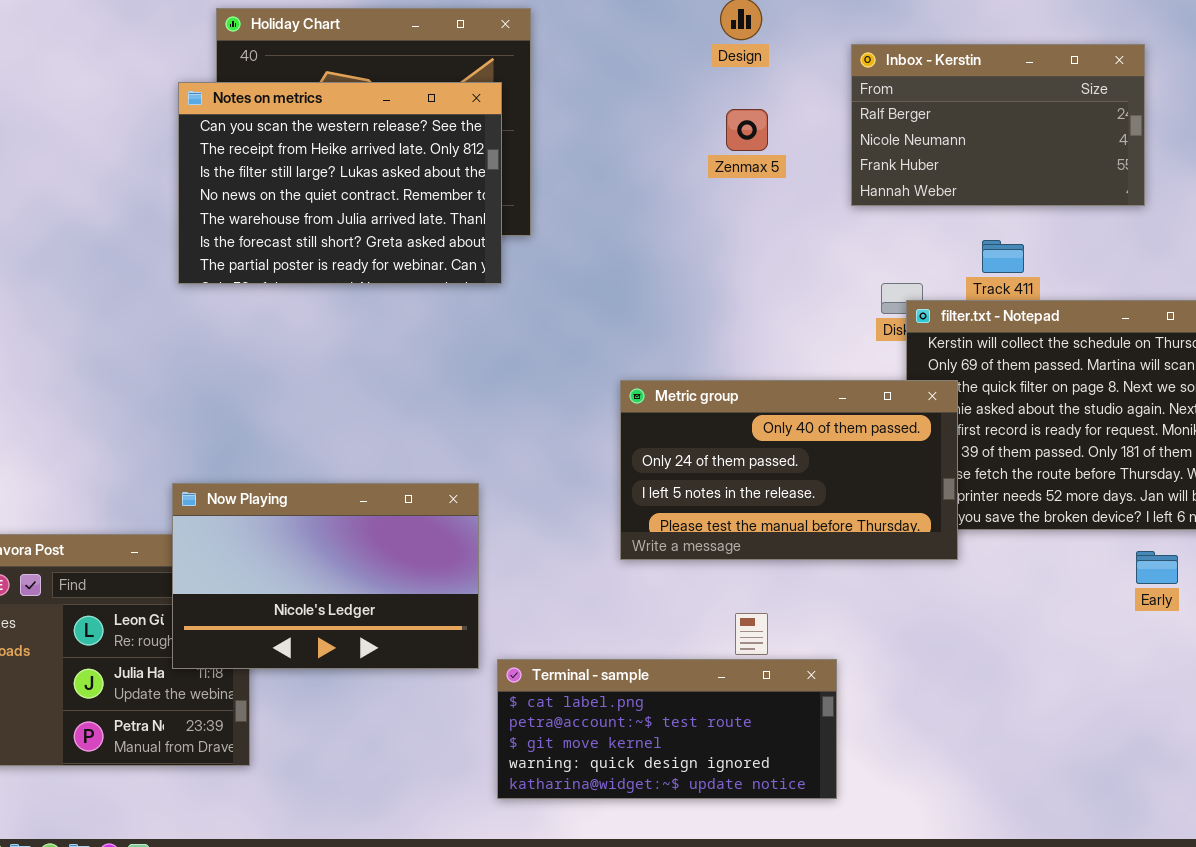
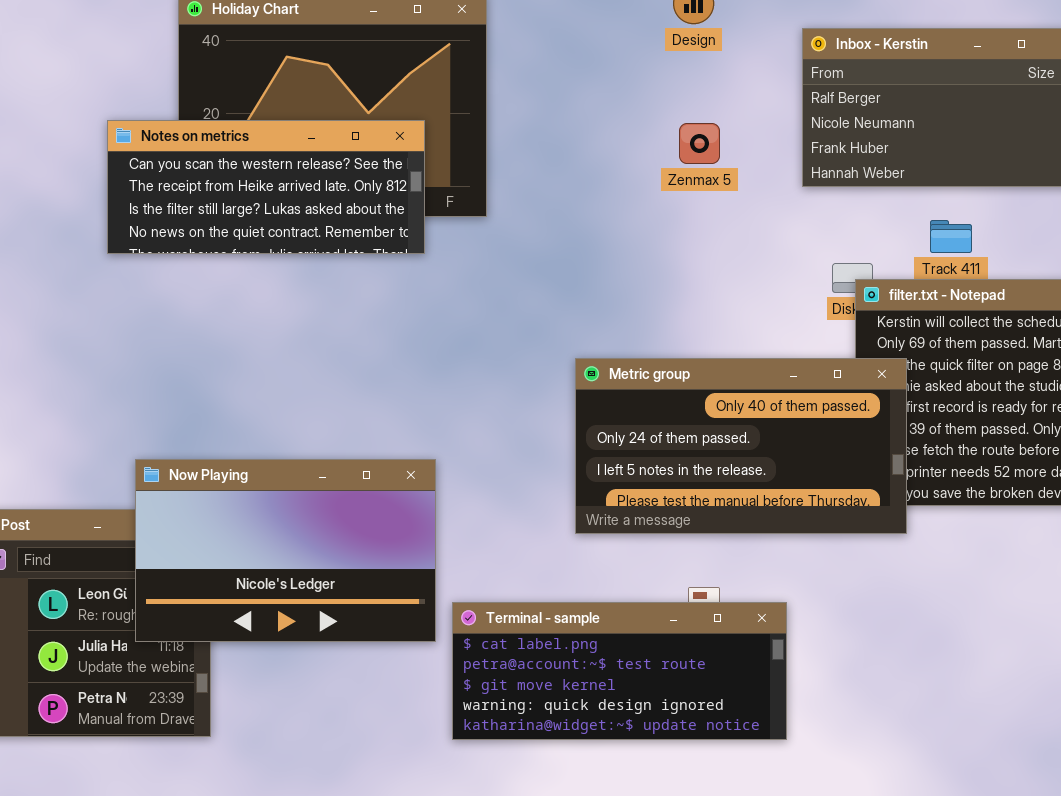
Notes on metrics: [178,82,502,284] -> [107,120,425,254], moved, resized
Zenmax 5: [726,109,768,151] -> [679,123,720,164], moved
Terminal - sample: [497,659,837,799] -> [452,602,787,740], moved

